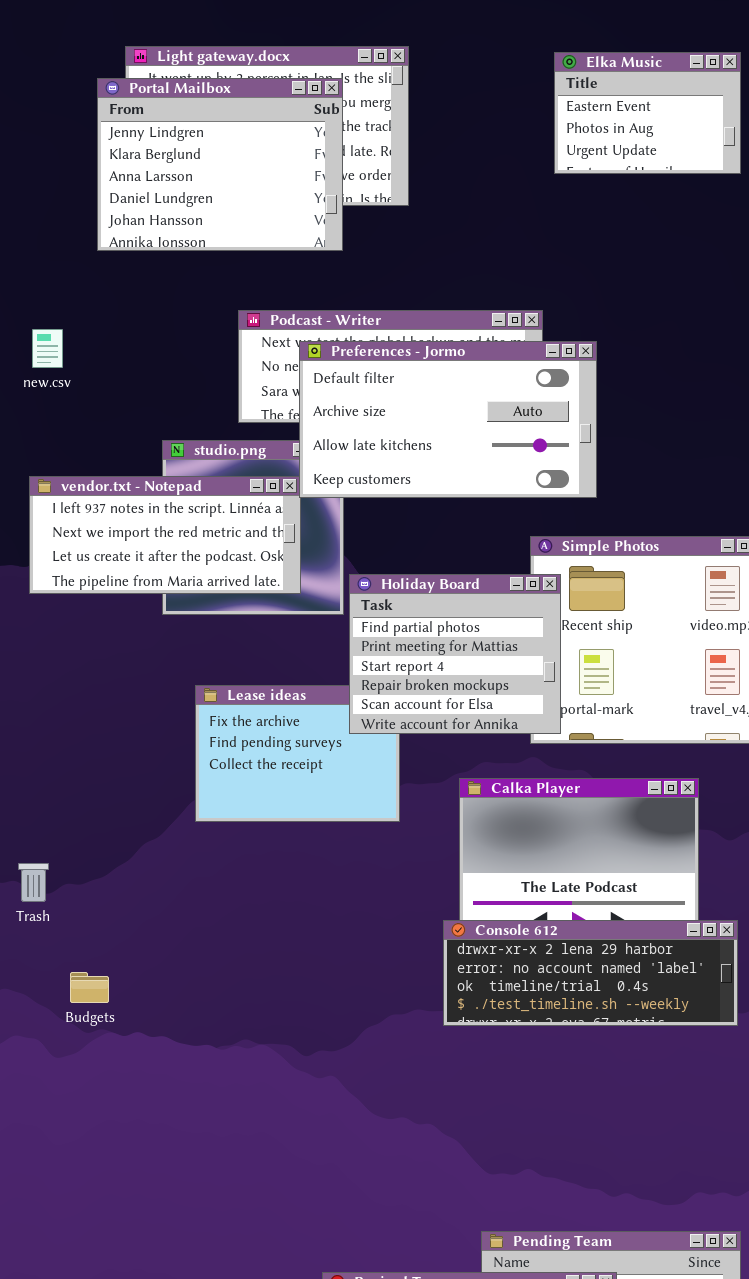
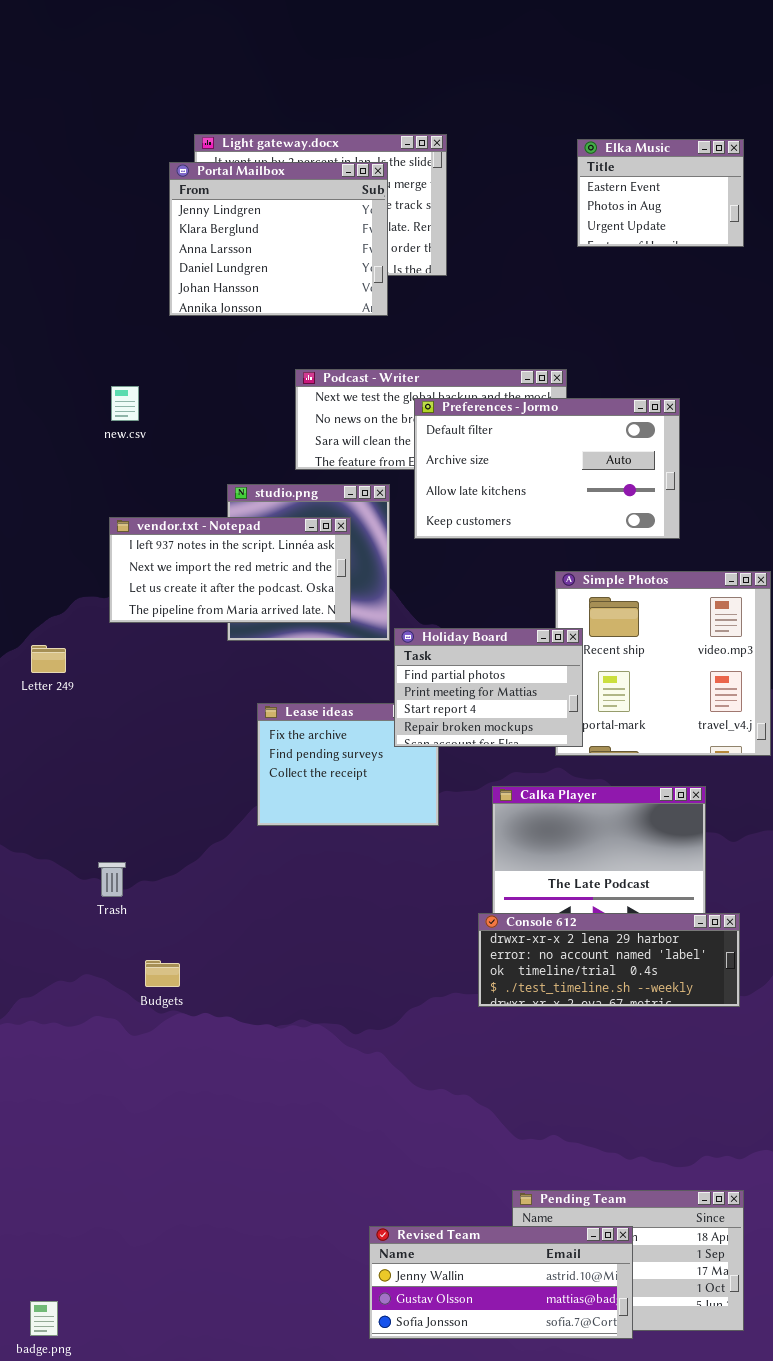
Preferences - Jormo: [299,341,597,498] -> [414,398,680,539], moved
Holiday Board: [349,574,561,734] -> [394,628,583,747], resized

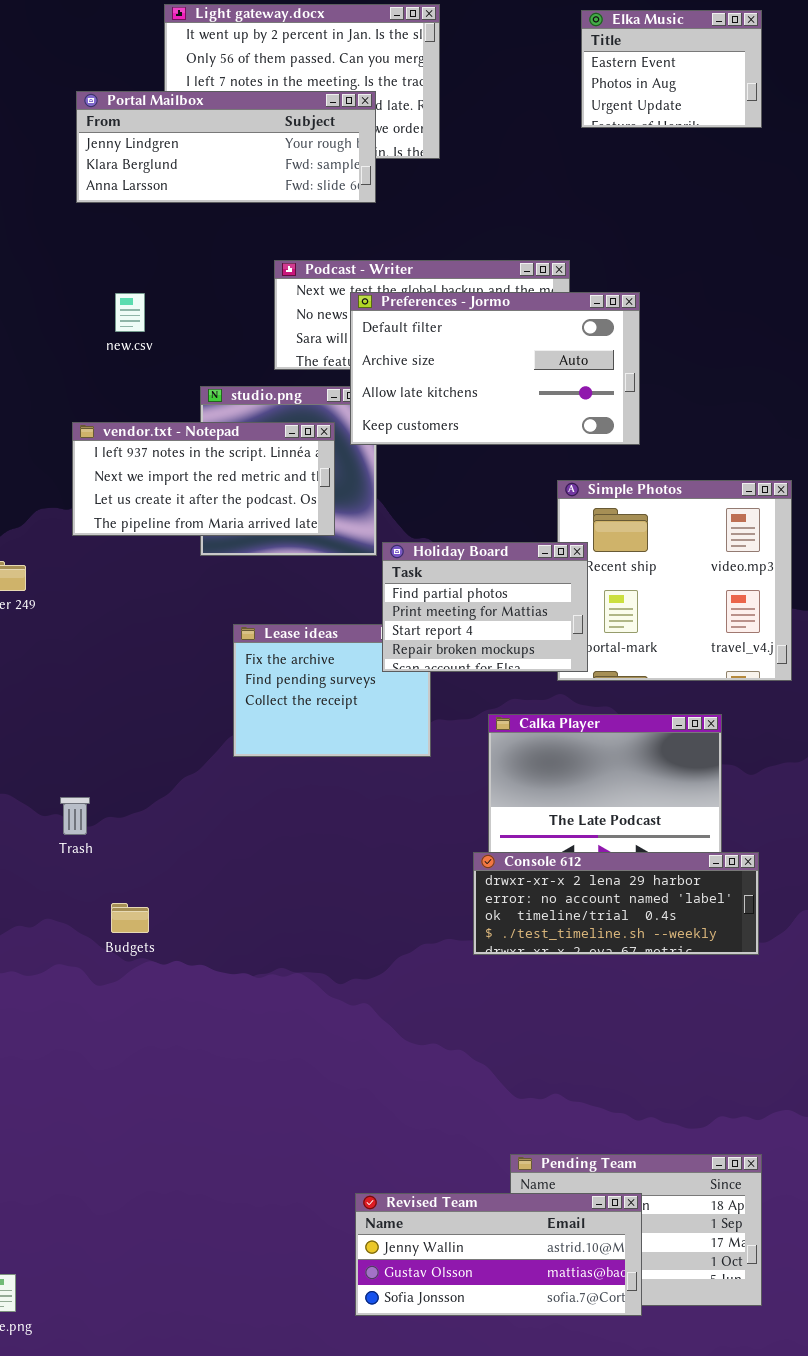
Portal Mailbox: [169,162,388,316] -> [76,91,376,203], resized
new.csv: [111,386,139,421] -> [115,293,145,332], moved
Preferences - Jormo: [414,398,680,539] -> [350,292,640,445], moved

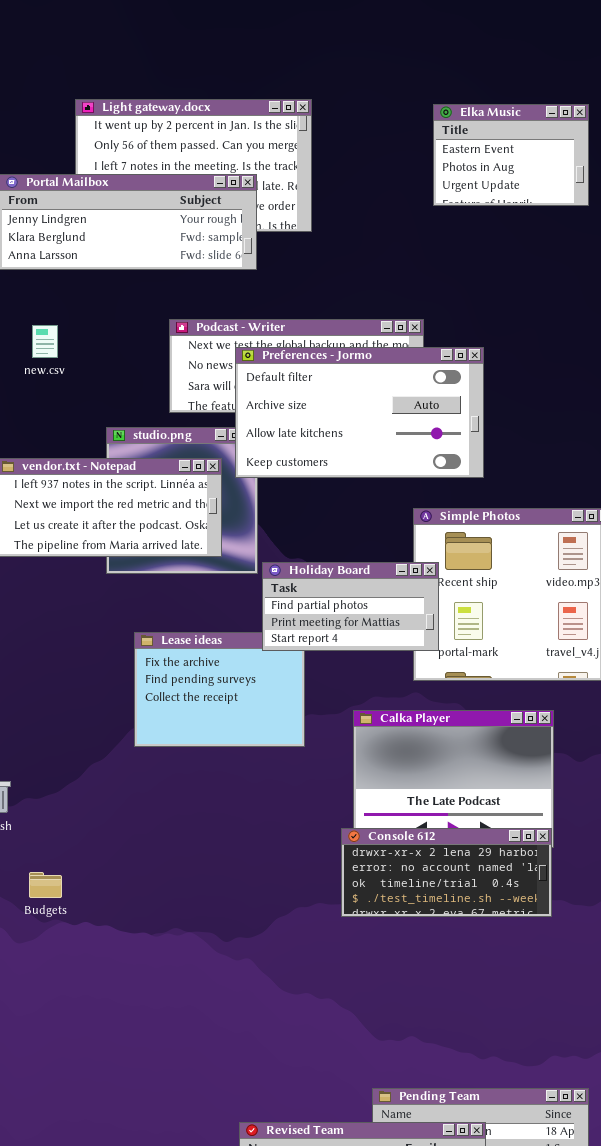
new.csv: [115,293,145,332] -> [32,325,58,358], moved
Holiday Board: [382,542,588,672] -> [262,562,439,651], resized
Console 612: [473,852,759,955] -> [341,828,552,917], resized

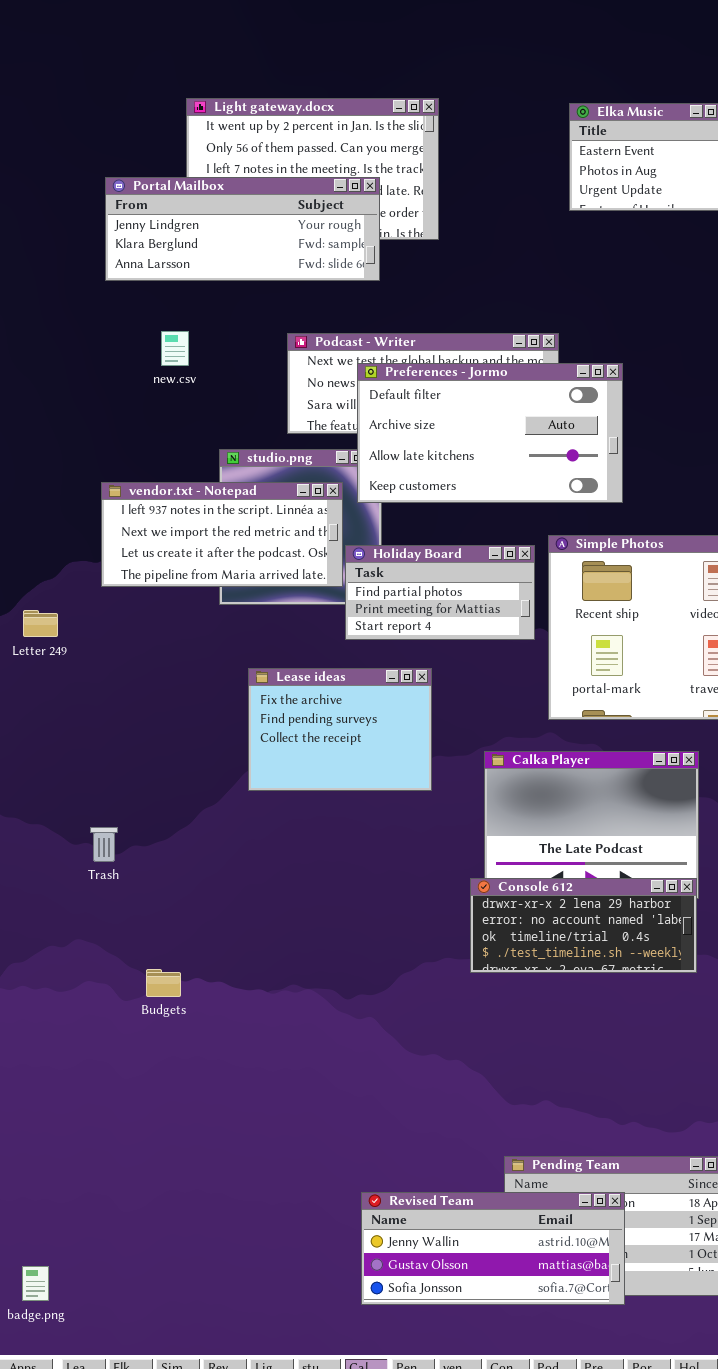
new.csv: [32,325,58,358] -> [161,331,189,366], moved
Holiday Board: [262,562,439,651] -> [345,545,535,640], moved
Budgets: [29,872,62,898] -> [146,969,181,997], moved

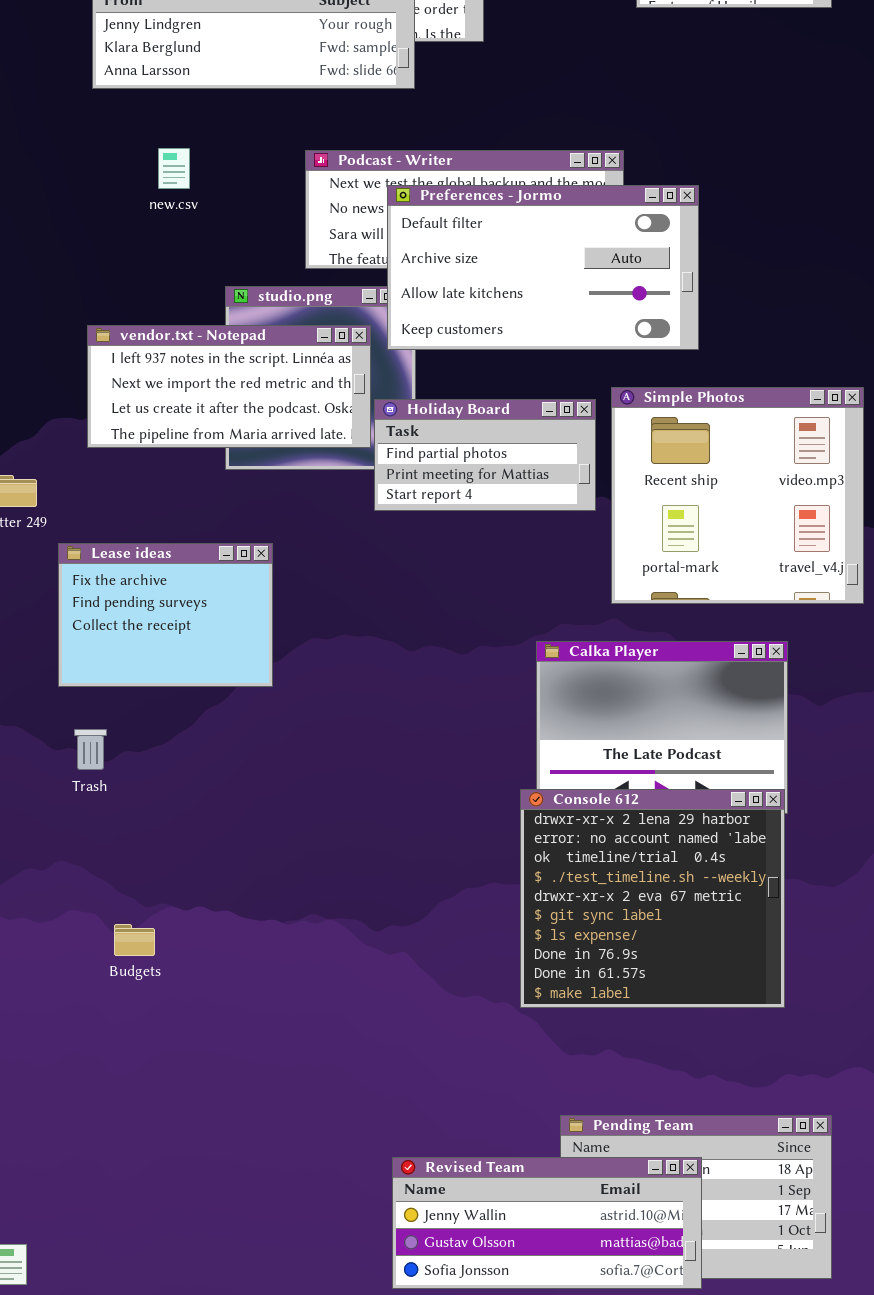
Lease ideas: [248,668,432,791] -> [58,543,273,687], moved
Console 612: [470,878,697,973] -> [520,789,785,1008], resized
Budgets: [146,969,181,997] -> [114,924,155,956], moved

